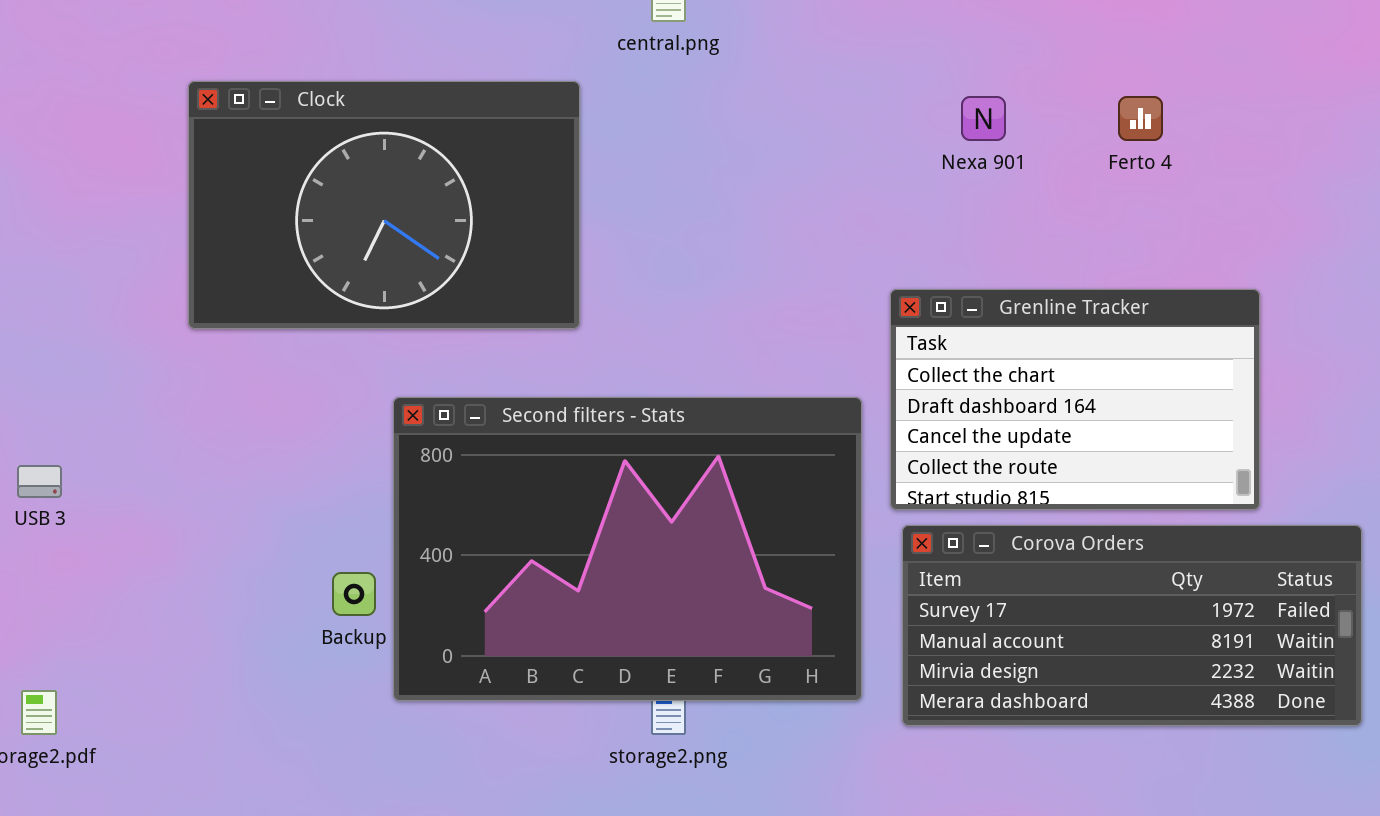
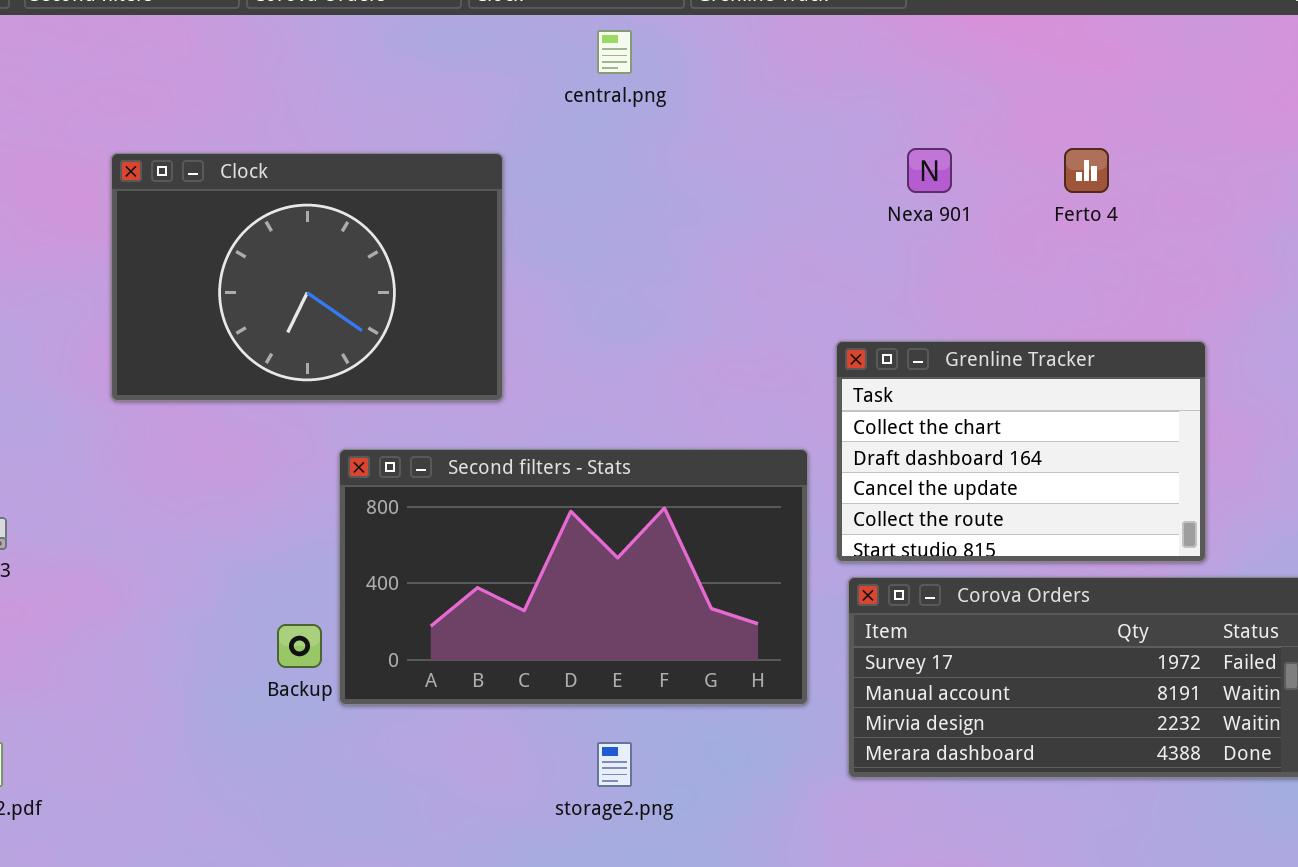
Clock: [188,81,580,329] -> [111,153,503,401], moved
Second filters - Stats: [393,397,862,701] -> [339,449,808,705], resized

